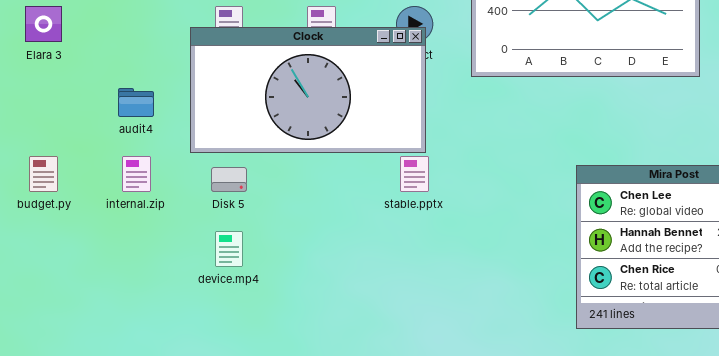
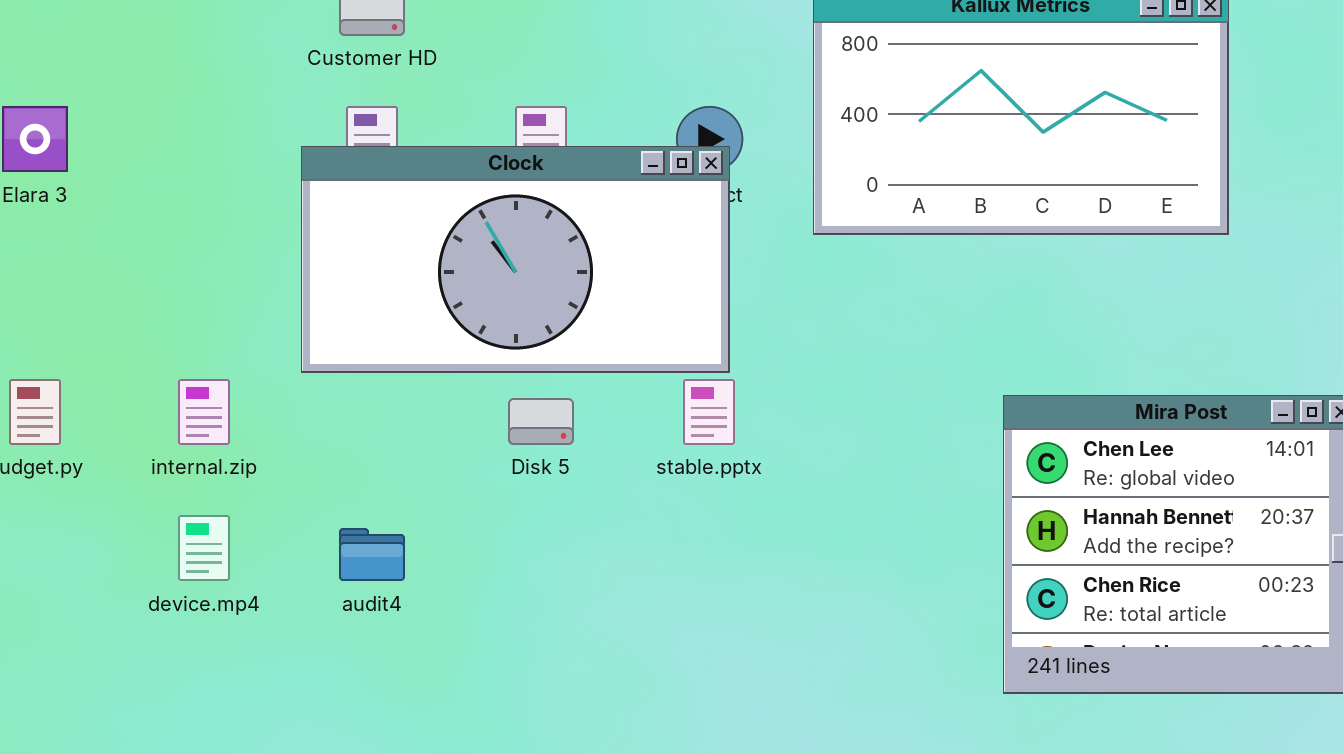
audit4: [118,88,154,117] -> [339,528,405,581], moved
Disk 5: [211,167,247,192] -> [508,398,574,445], moved
device.mp4: [215,231,243,267] -> [178,515,230,581], moved

